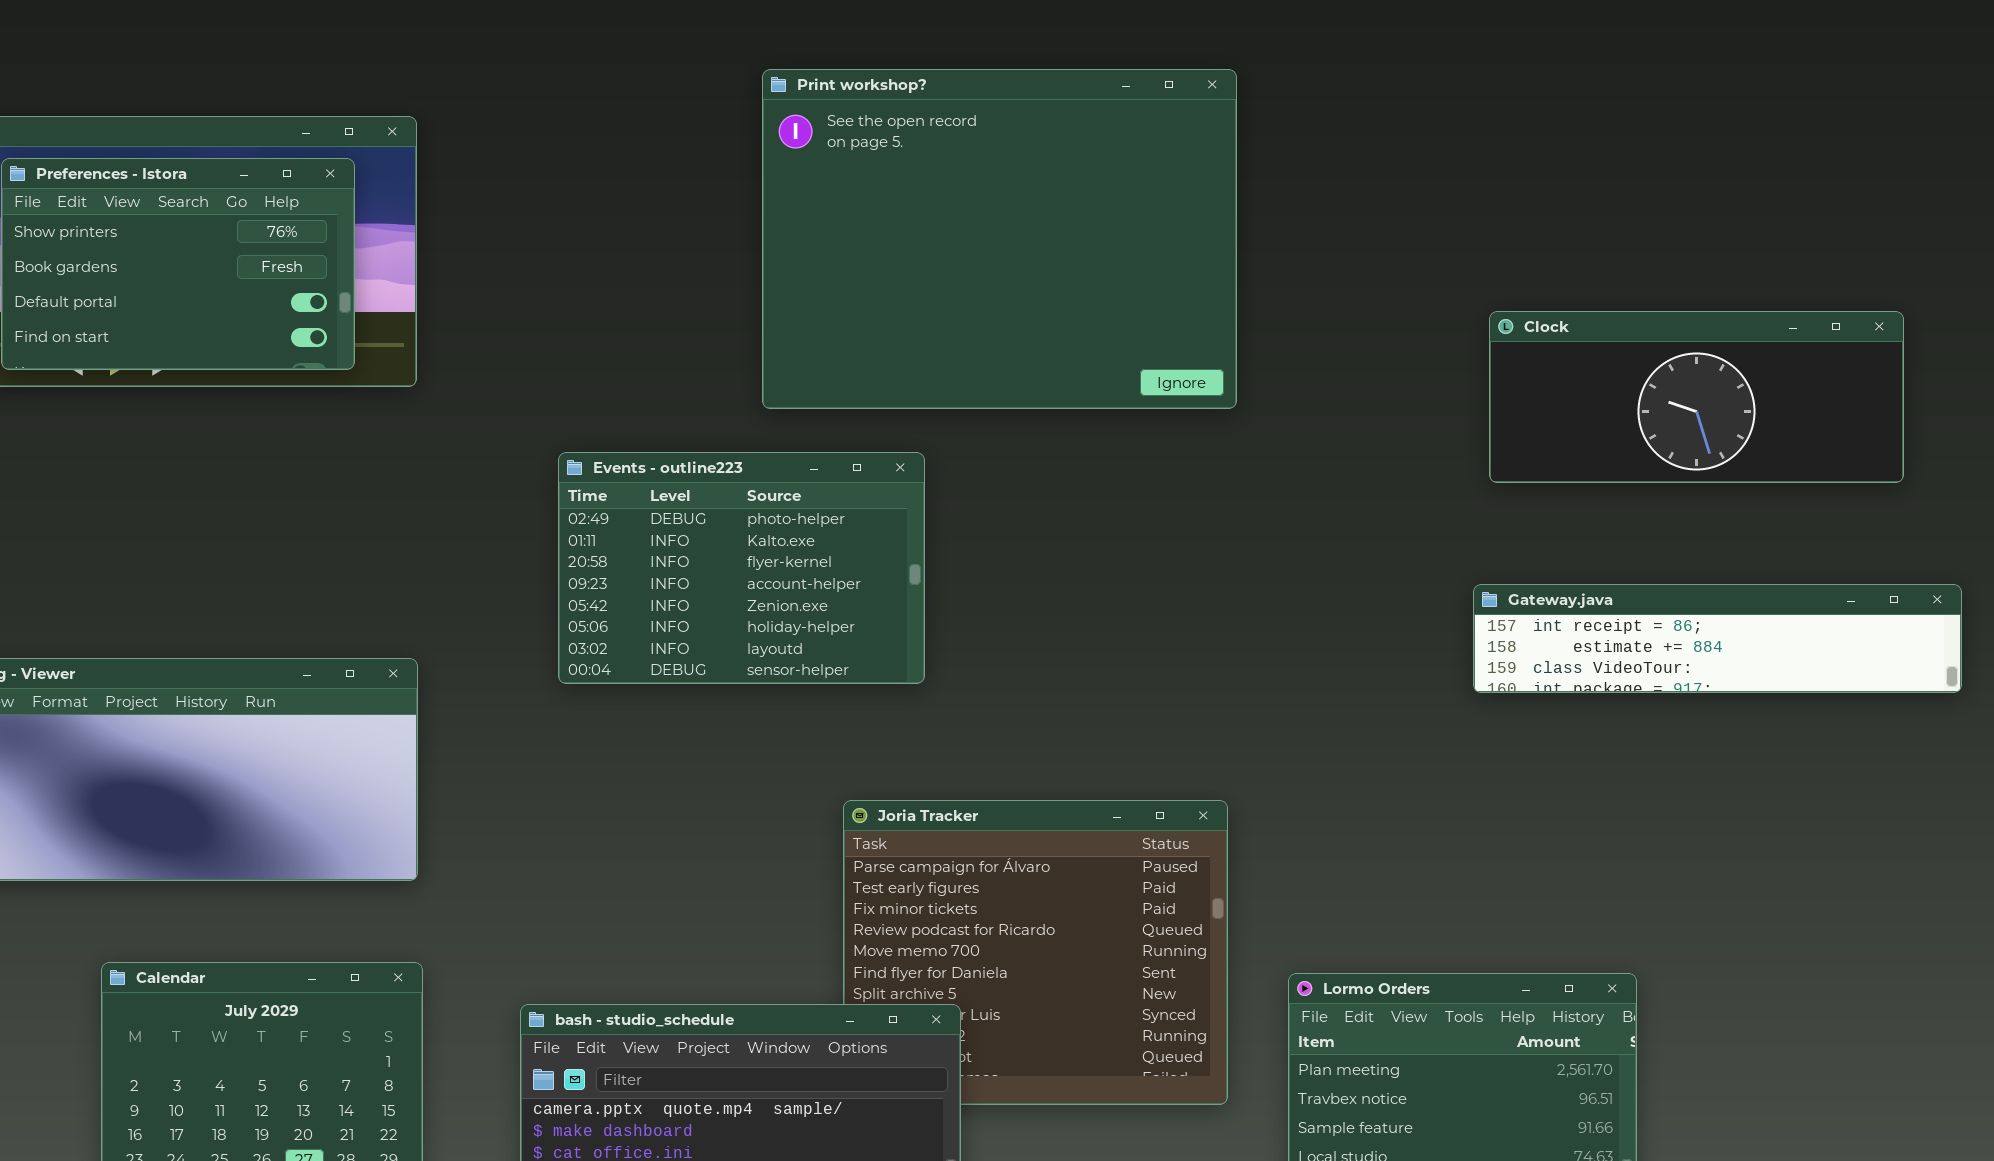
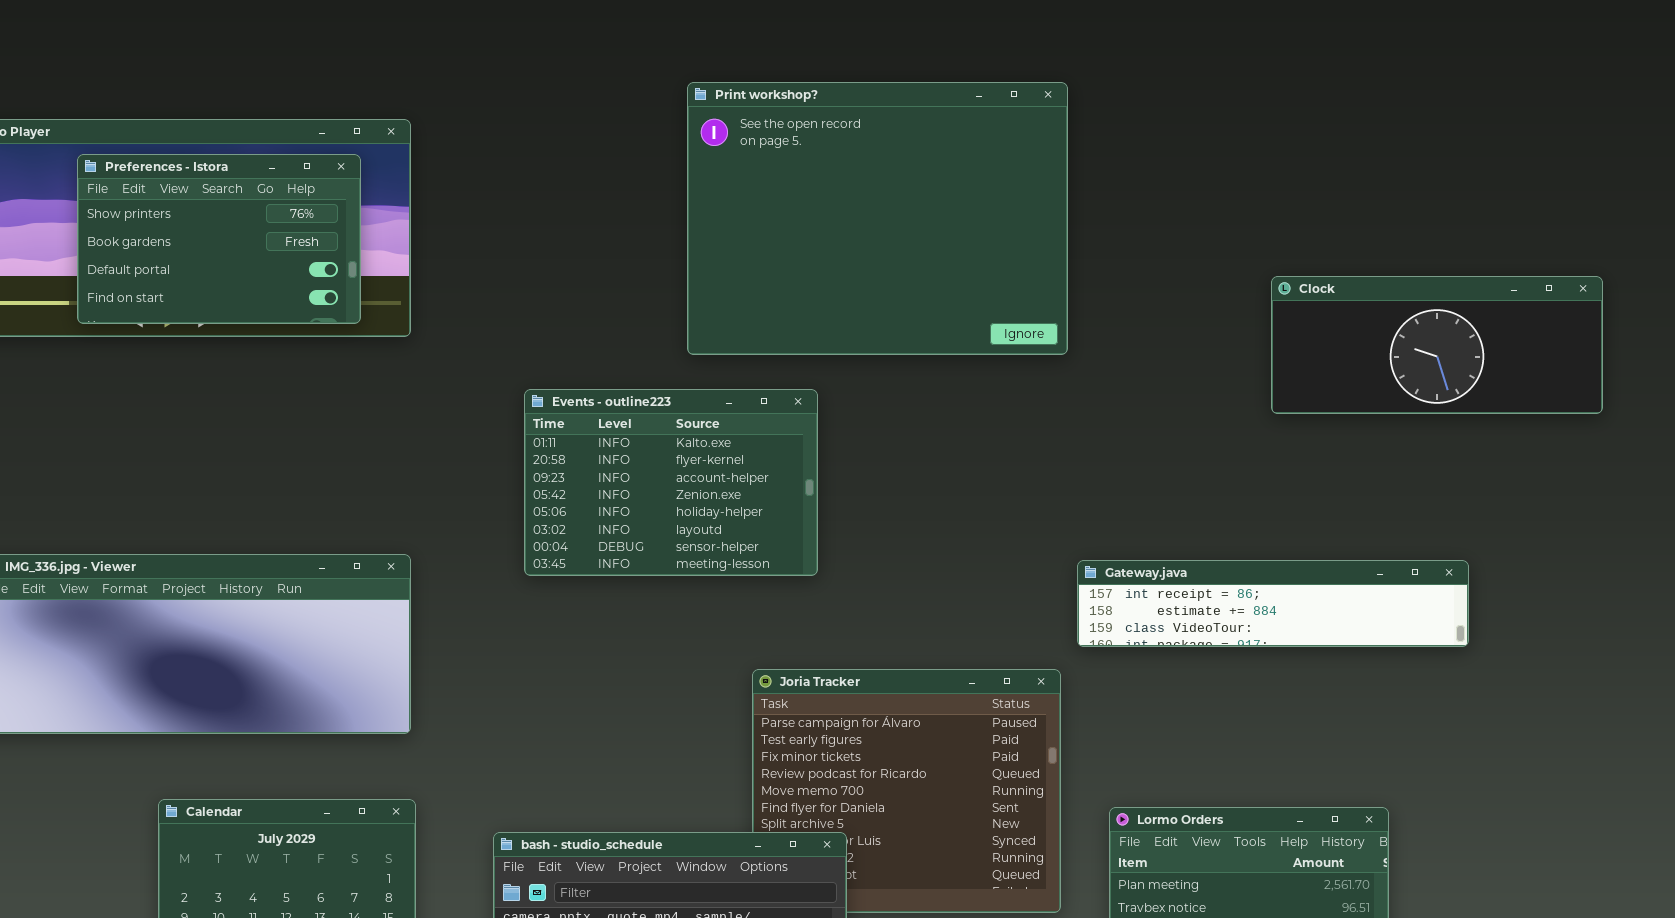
Events - outline223: [558,452,925,684] -> [524,389,818,576], scrolled down 1 row
Gateway.java: [1473,584,1962,693] -> [1077,560,1469,647], moved

